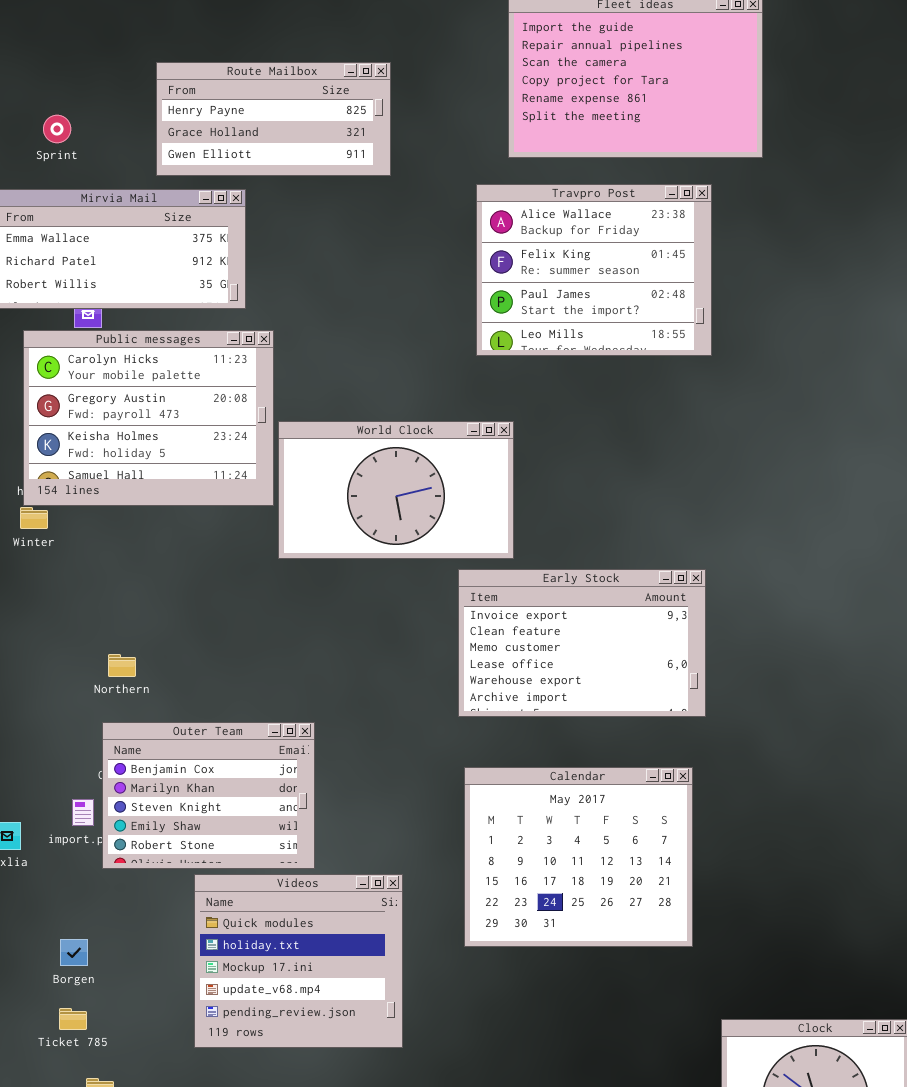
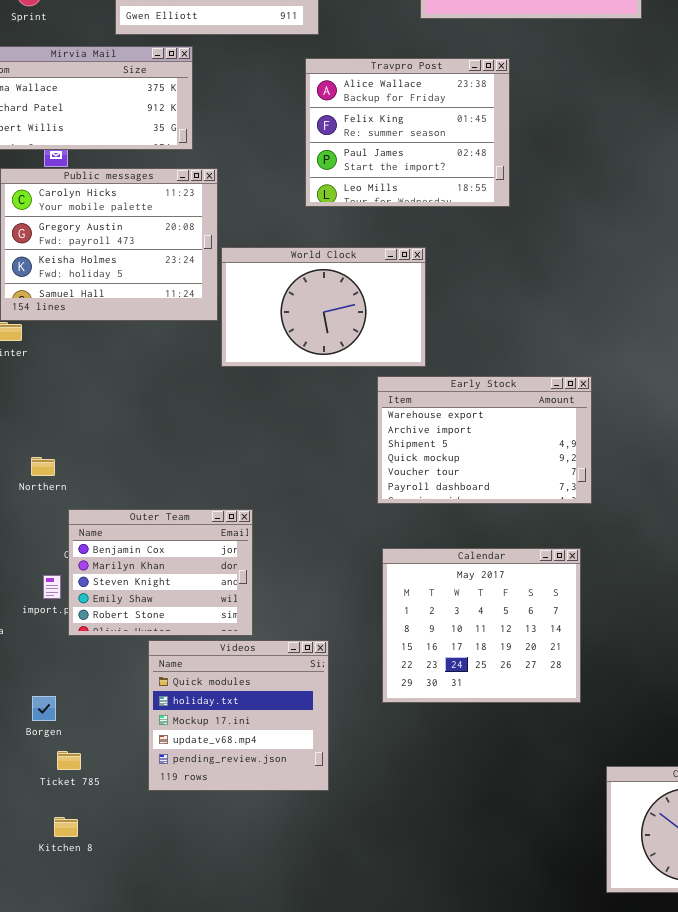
Travpro Post: [476,184,712,356] -> [305,58,510,207], moved
Early Stock: [458,569,706,717] -> [377,376,592,504], scrolled down 4 rows
Northern: [108,654,136,677] -> [31,457,55,476], moved
Ticket 785: [59,1008,87,1030] -> [57,751,81,770], moved

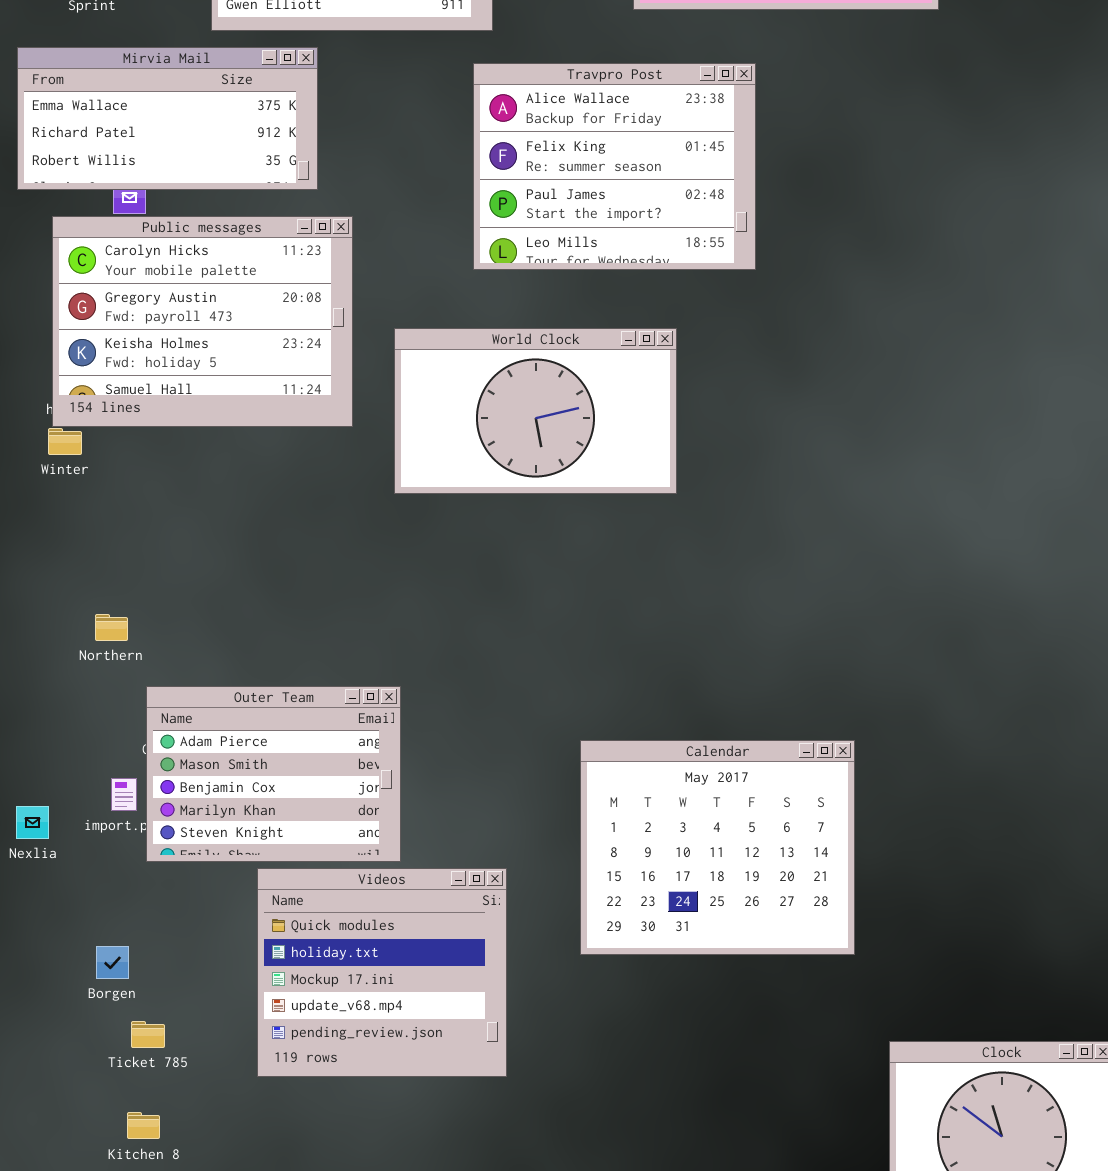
World Clock: [221,247,426,367] -> [394,328,677,494], moved
Early Stock: [377,376,592,504] -> none, closed
Outer Team: [68,509,253,636] -> [146,686,401,862], scrolled up 2 rows

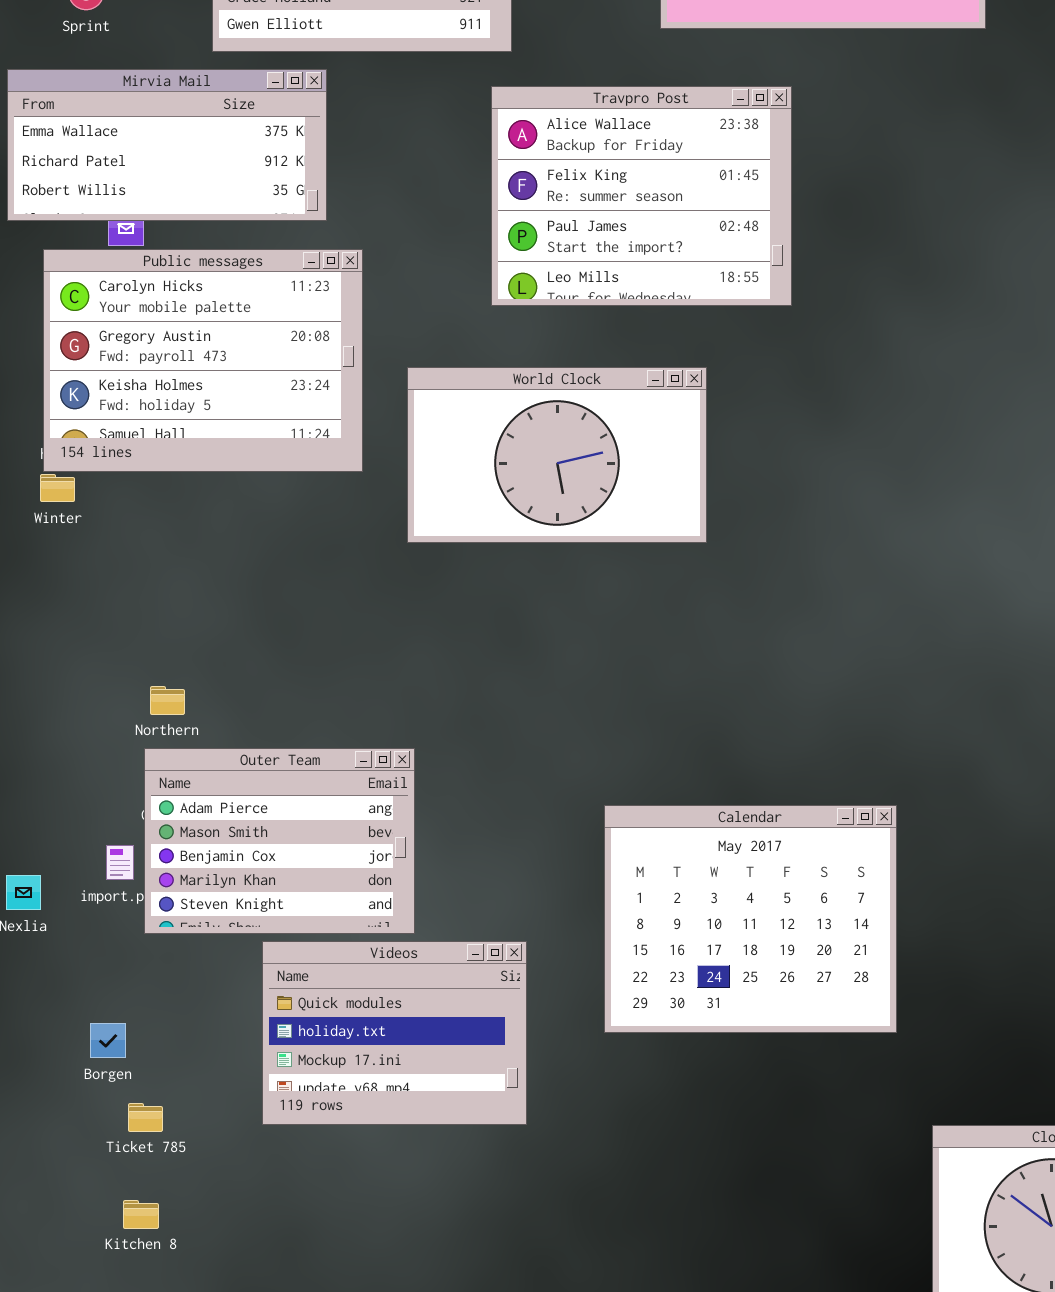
Northern: [95,614,128,641] -> [150,686,185,715], moved
Videos: [257,868,507,1077] -> [262,941,527,1125], resized

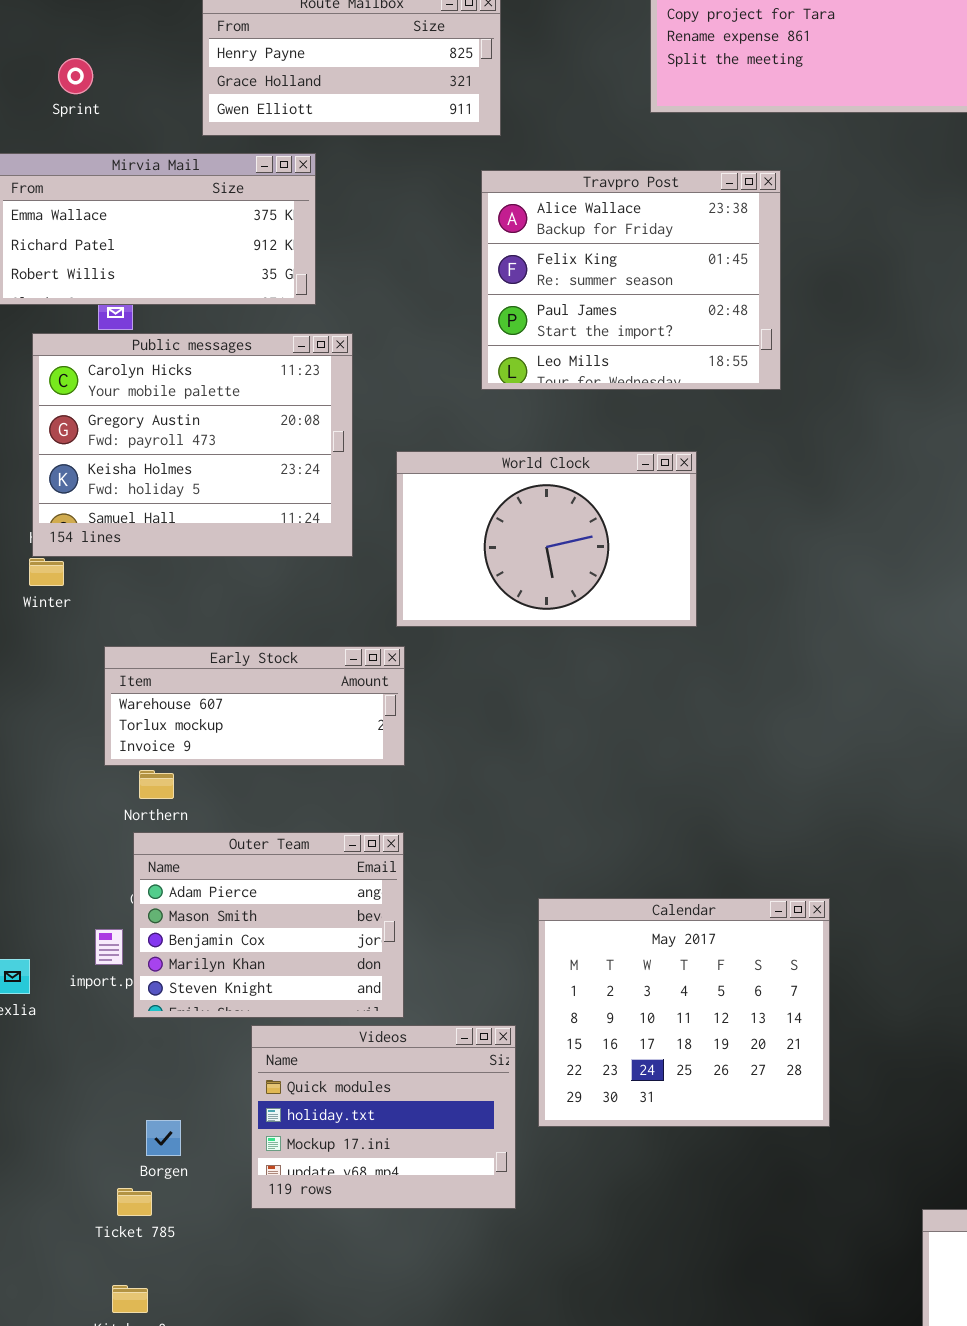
Early Stock: none -> [104,646,405,766], opened
Calendar: [604,805,897,1033] -> [538,898,830,1127], moved
Borgen: [90,1023,126,1058] -> [146,1120,181,1156], moved

